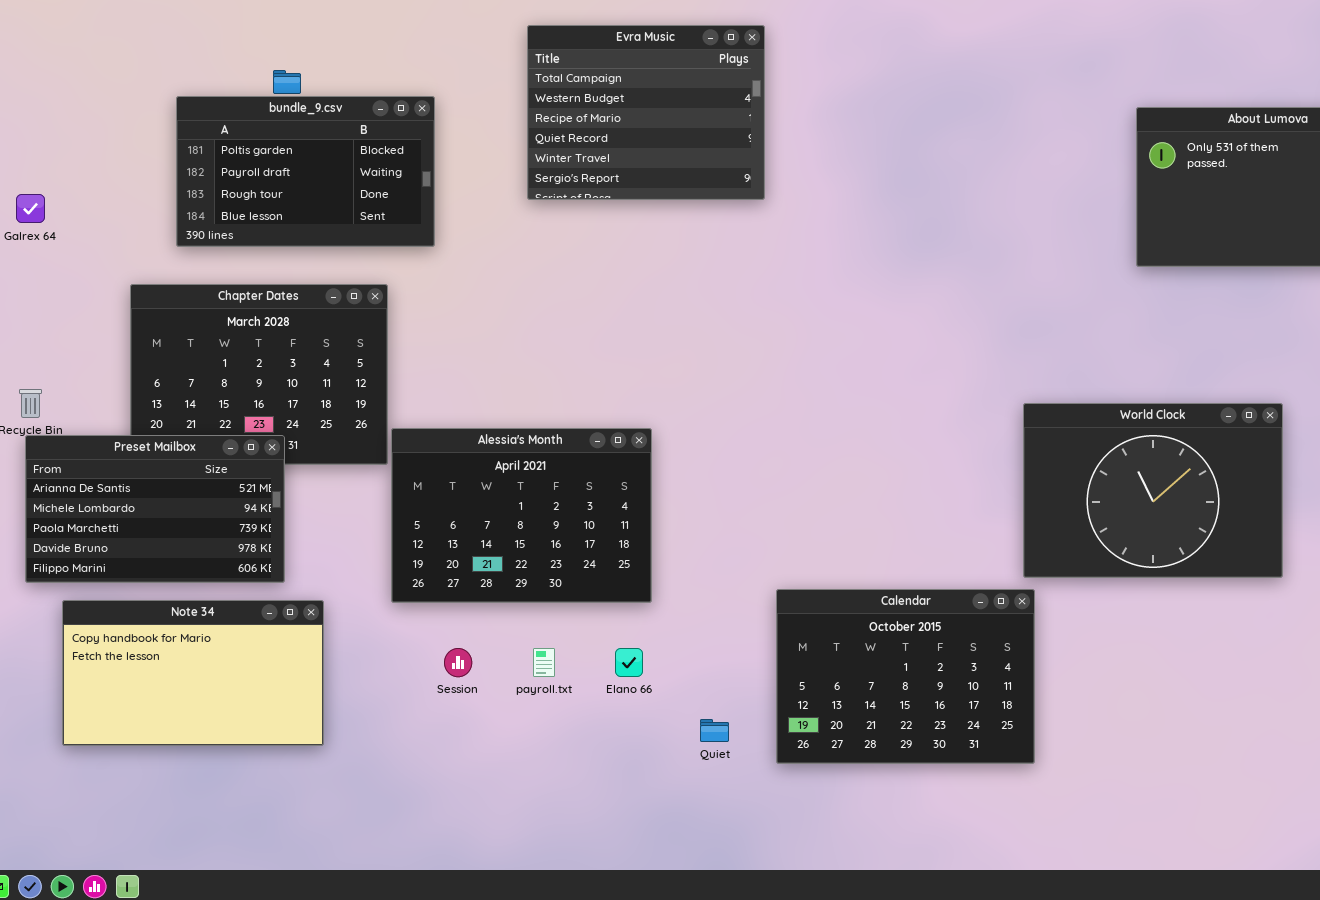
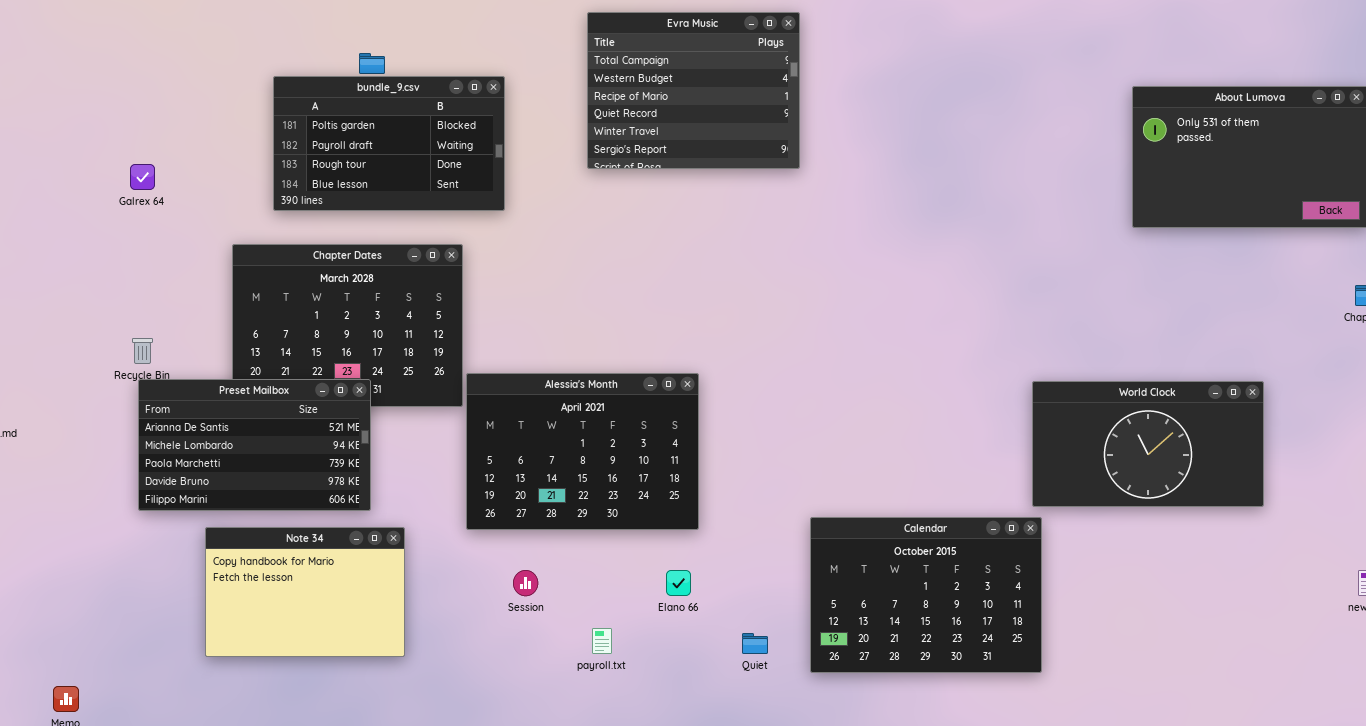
World Clock: [1023,403,1283,578] -> [1032,381,1264,507], resized
Note 34: [62,600,324,746] -> [205,527,405,657], resized
payroll.txt: [533,648,555,677] -> [592,628,612,654], moved

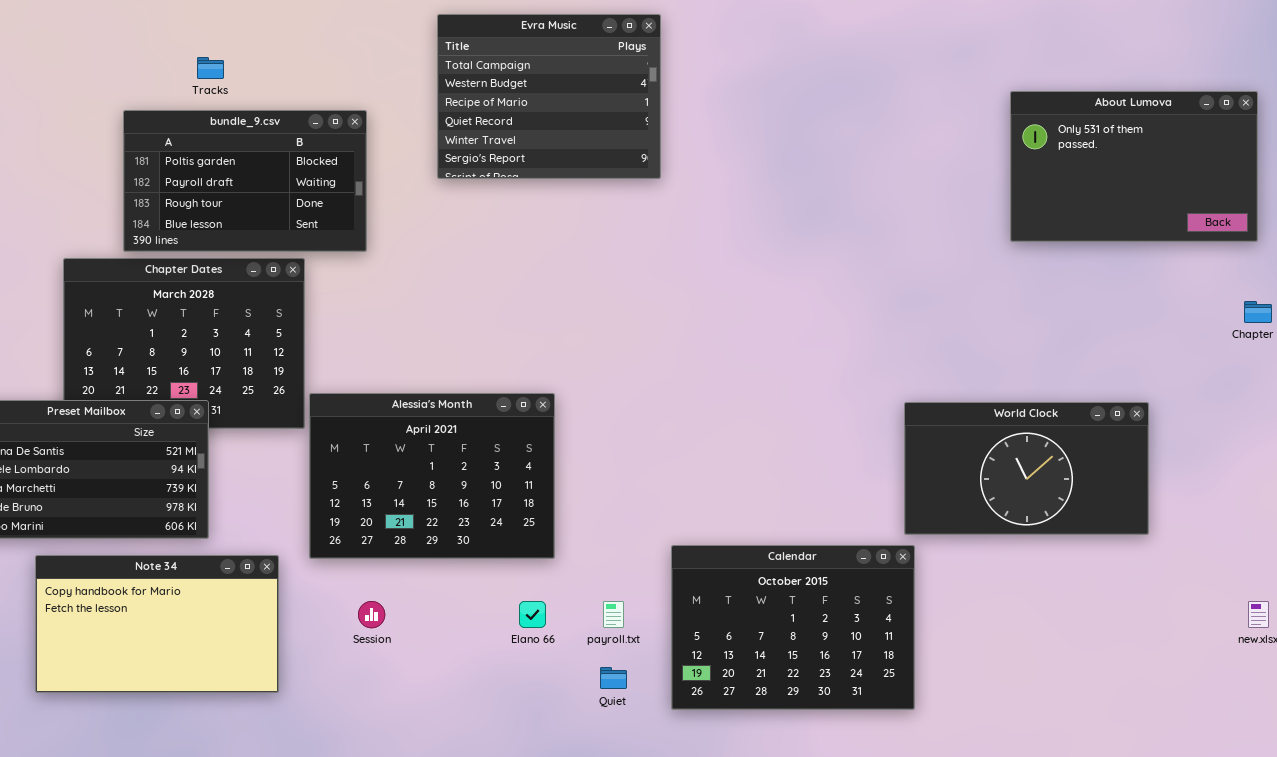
bundle_9.csv: [273,76,505,211] -> [123,110,367,252], moved
Note 34: [205,527,405,657] -> [35,555,279,693], resized
payroll.txt: [592,628,612,654] -> [603,601,624,628], moved

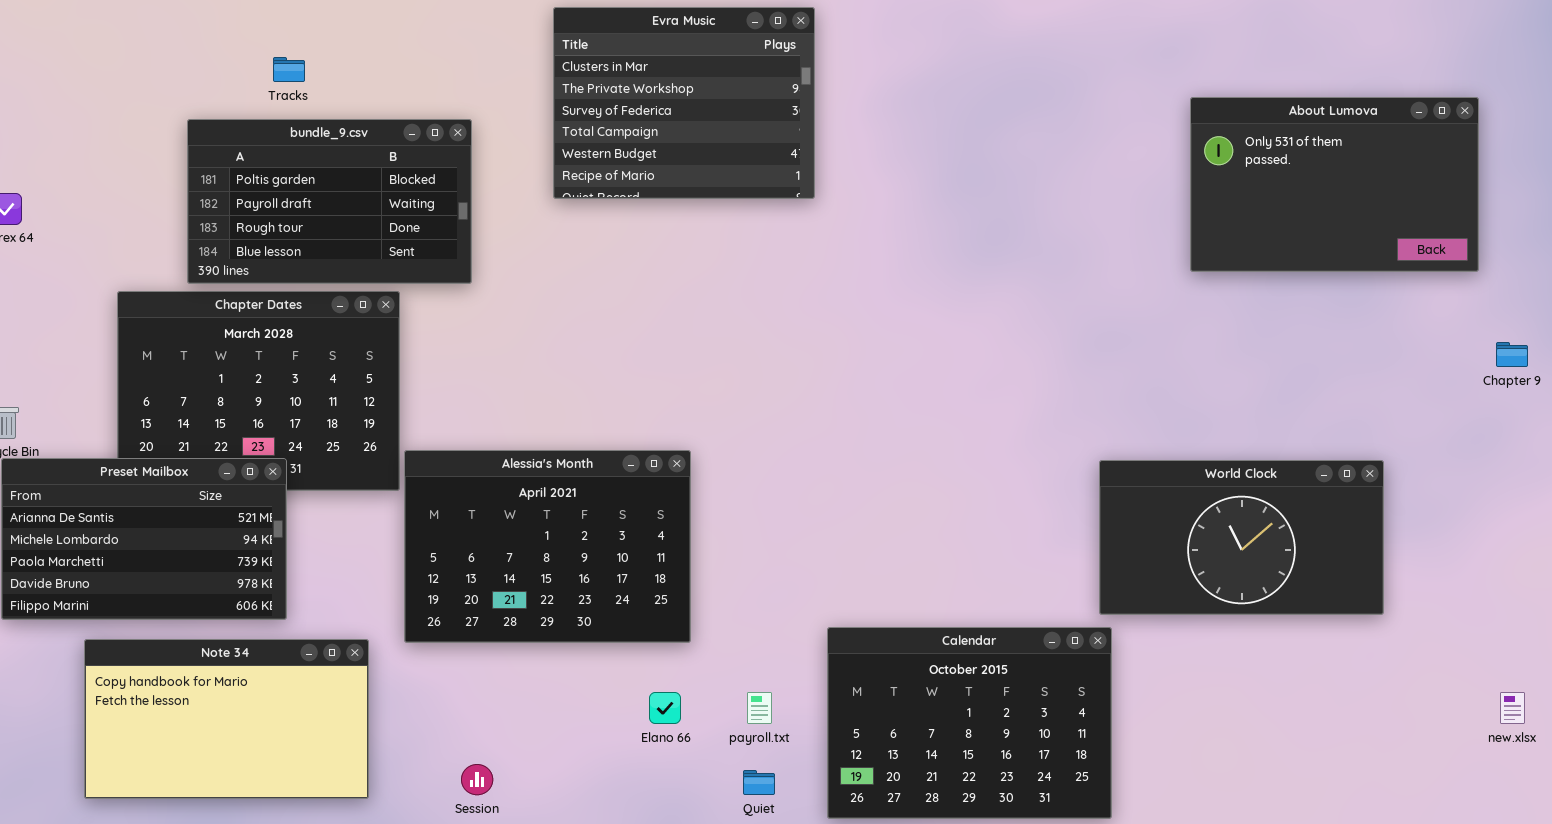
Evra Music: [437,14,661,179] -> [553,7,815,199], scrolled up 3 rows
About Lumova: [1010,91,1258,242] -> [1190,97,1479,272], moved
Session: [358,601,385,628] -> [461,764,493,795], moved

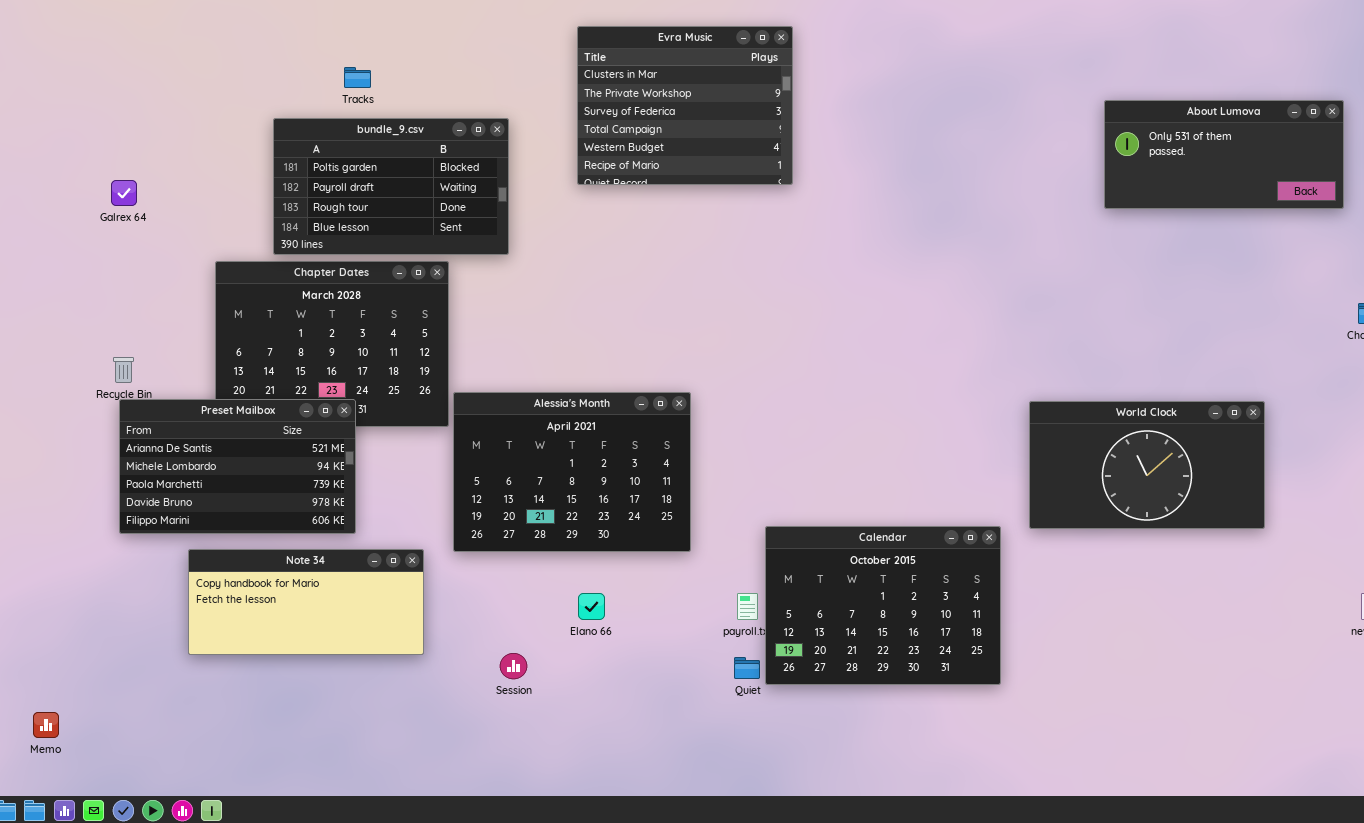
About Lumova: [1190,97,1479,272] -> [1104,100,1344,209], resized
Calendar: [827,627,1112,819] -> [765,526,1001,685], moved
Note 34: [84,639,369,799] -> [188,549,424,655], resized
Elano 66: [649,692,681,724] -> [578,593,605,620], moved

